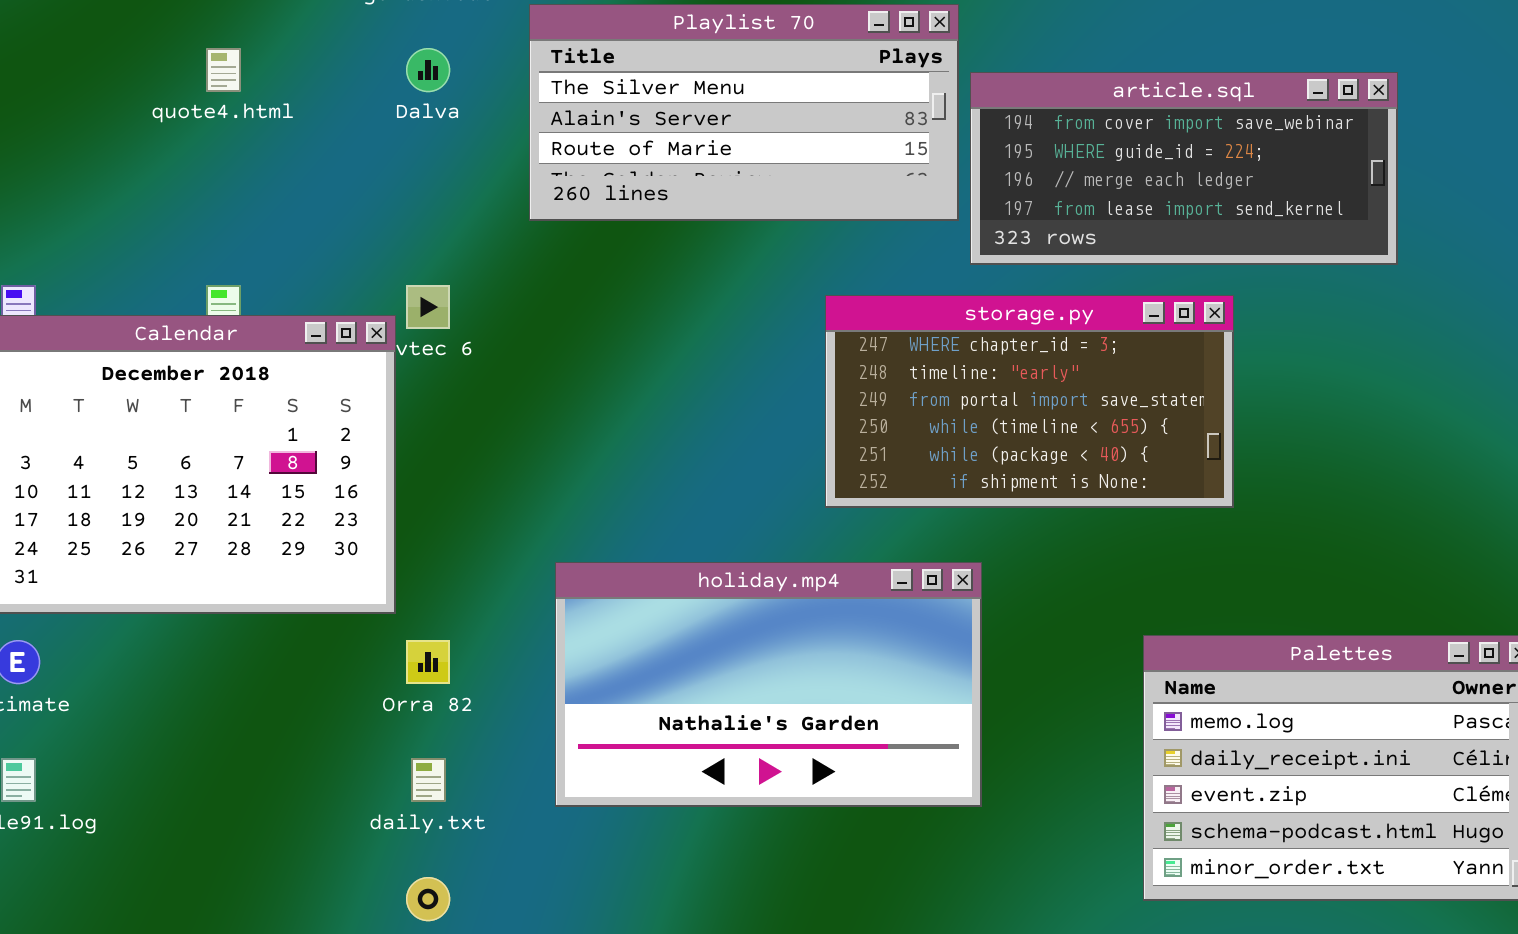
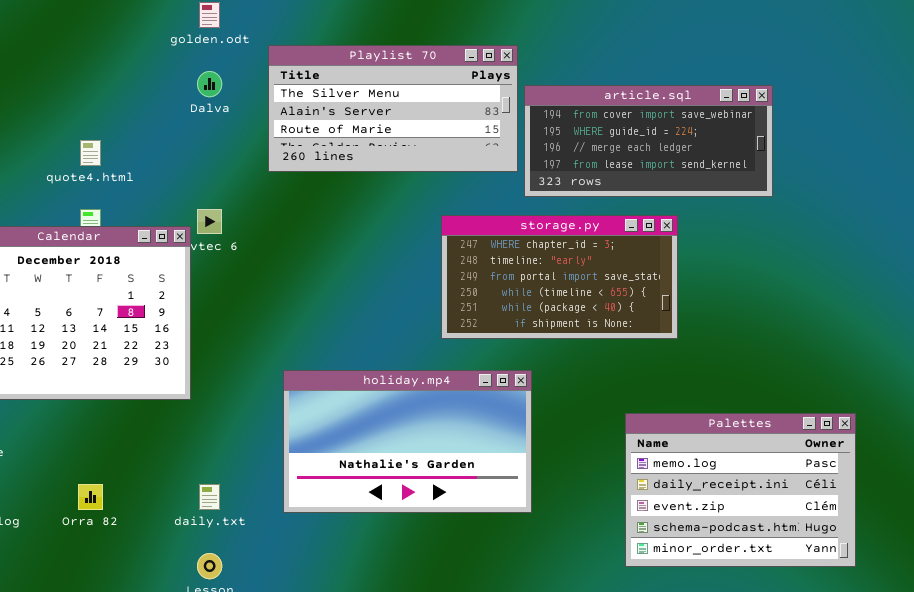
quote4.html: [206,48,241,92] -> [80,140,101,166], moved
Orra 82: [406,640,450,684] -> [78,484,103,510], moved

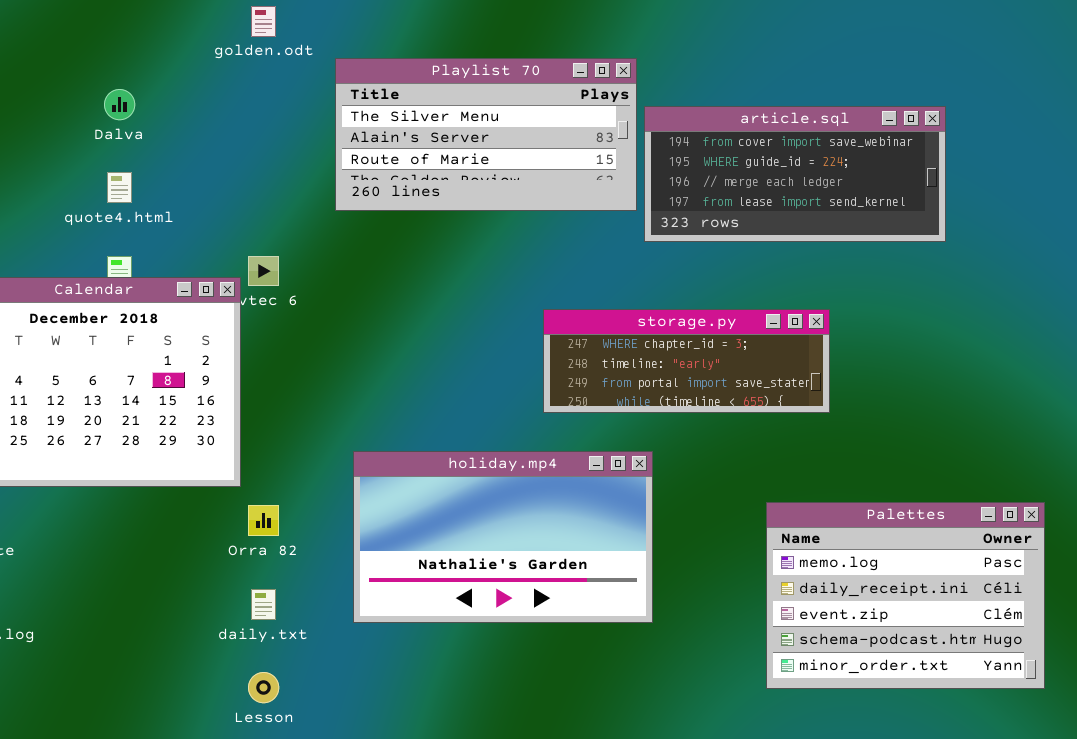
Dalva: [197,71,222,97] -> [104,89,135,120], moved
storage.py: [441,215,678,339] -> [543,309,830,413], resized
Orra 82: [78,484,103,510] -> [248,505,279,536], moved

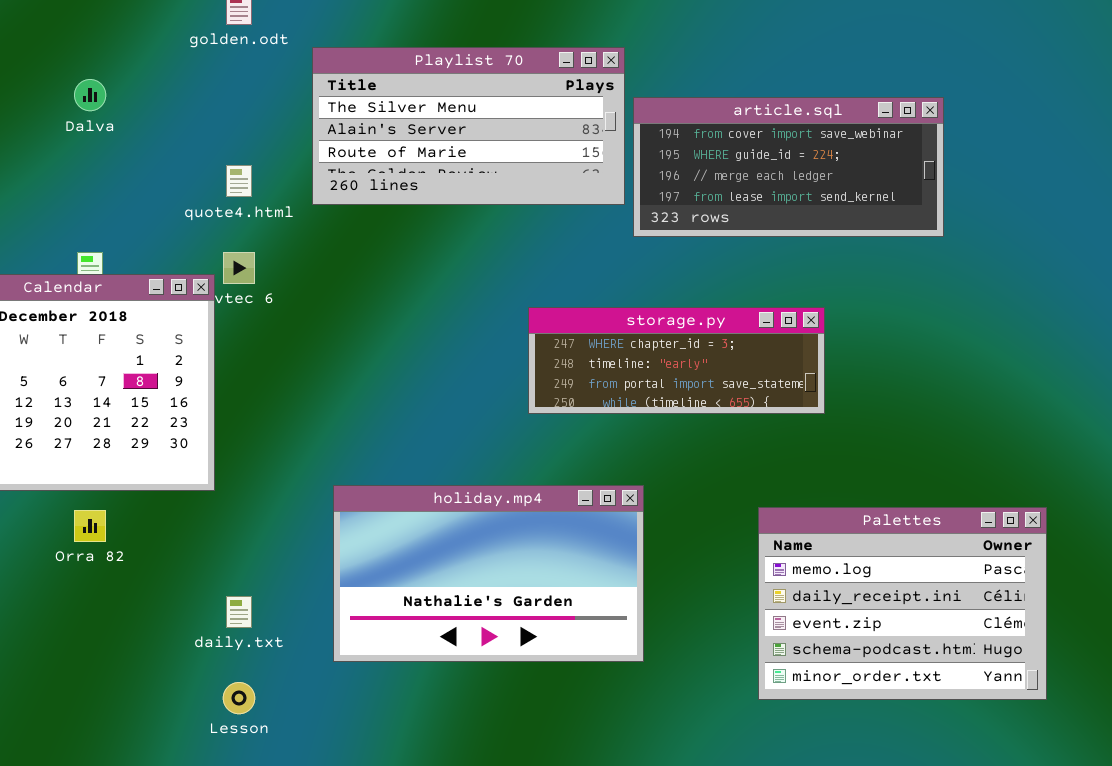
quote4.html: [107,172,132,203] -> [226,165,252,197], moved
holiday.mp4: [353,451,653,623] -> [333,485,644,662], moved
Orra 82: [248,505,279,536] -> [74,510,106,542], moved

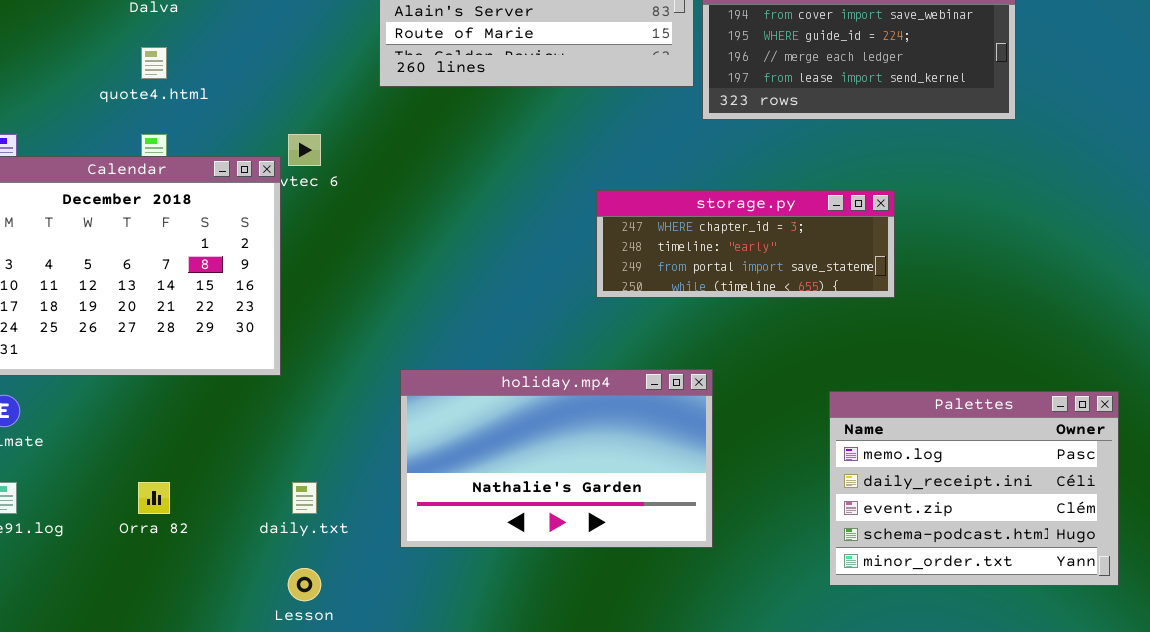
quote4.html: [226,165,252,197] -> [141,47,167,79], moved
Orra 82: [74,510,106,542] -> [138,482,170,514], moved

